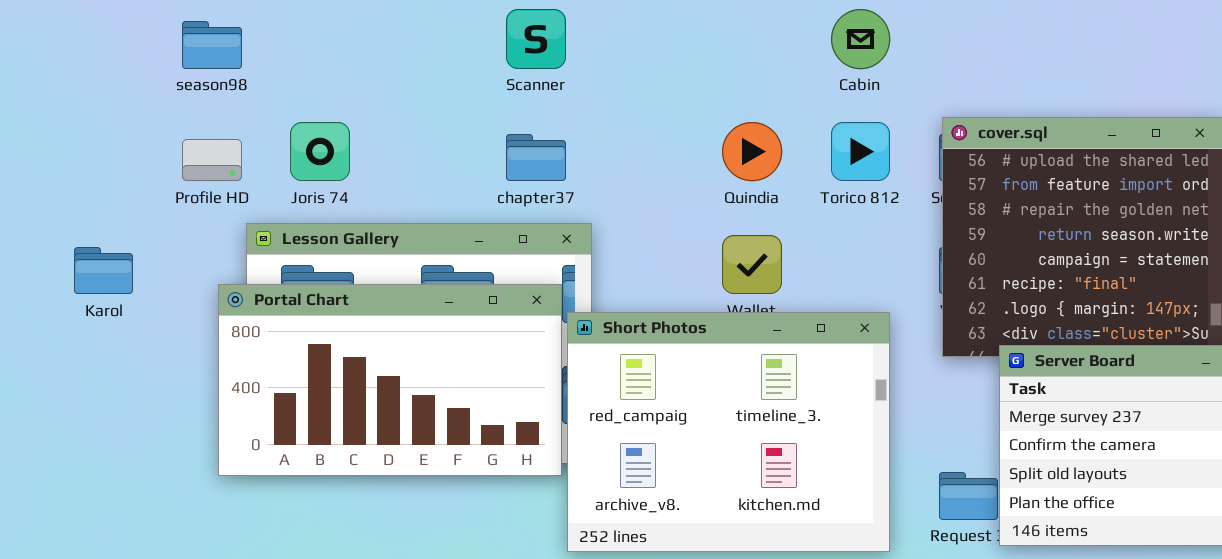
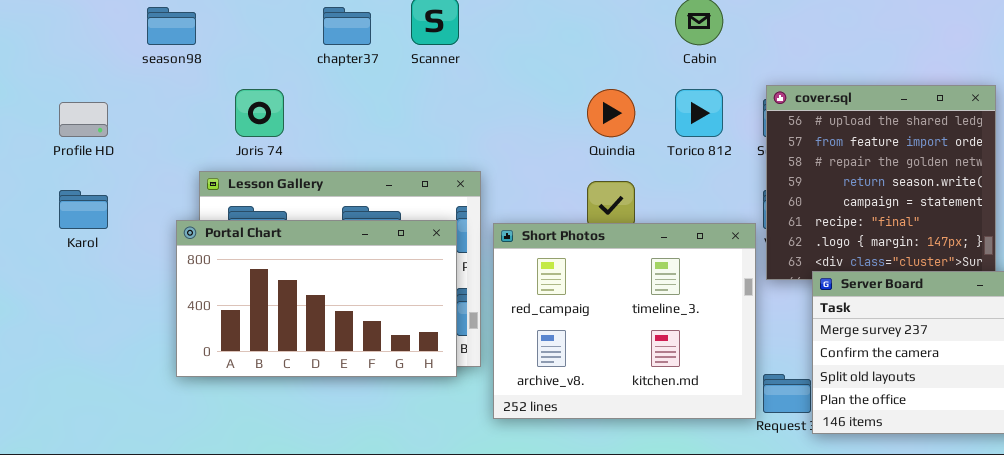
chapter37: [506,134,566,181] -> [323,7,371,45], moved
Profile HD: [182,139,242,181] -> [59,102,108,137], moved
Short Photos: [567,312,890,552] -> [493,223,756,419], moved

